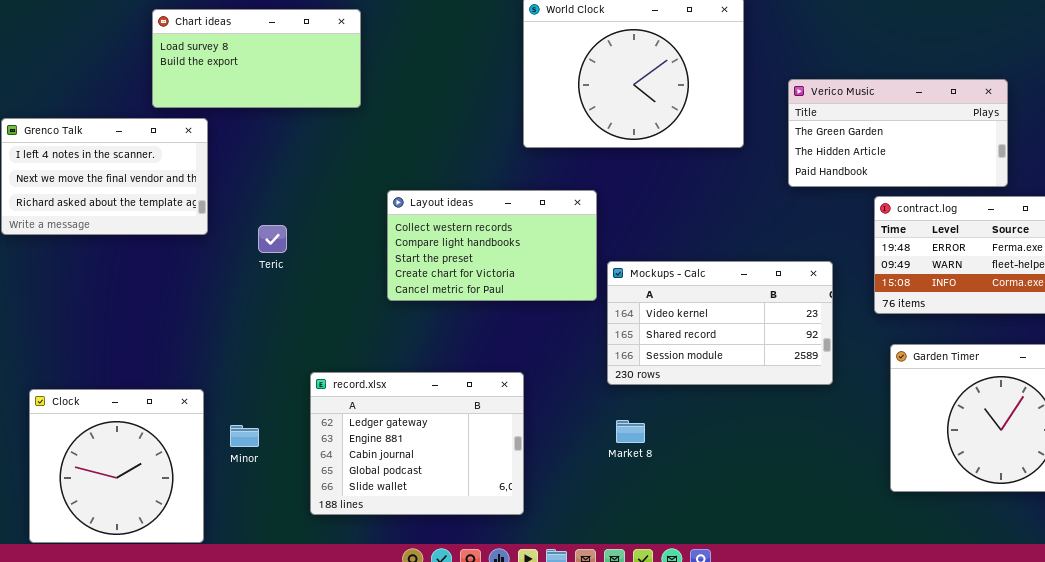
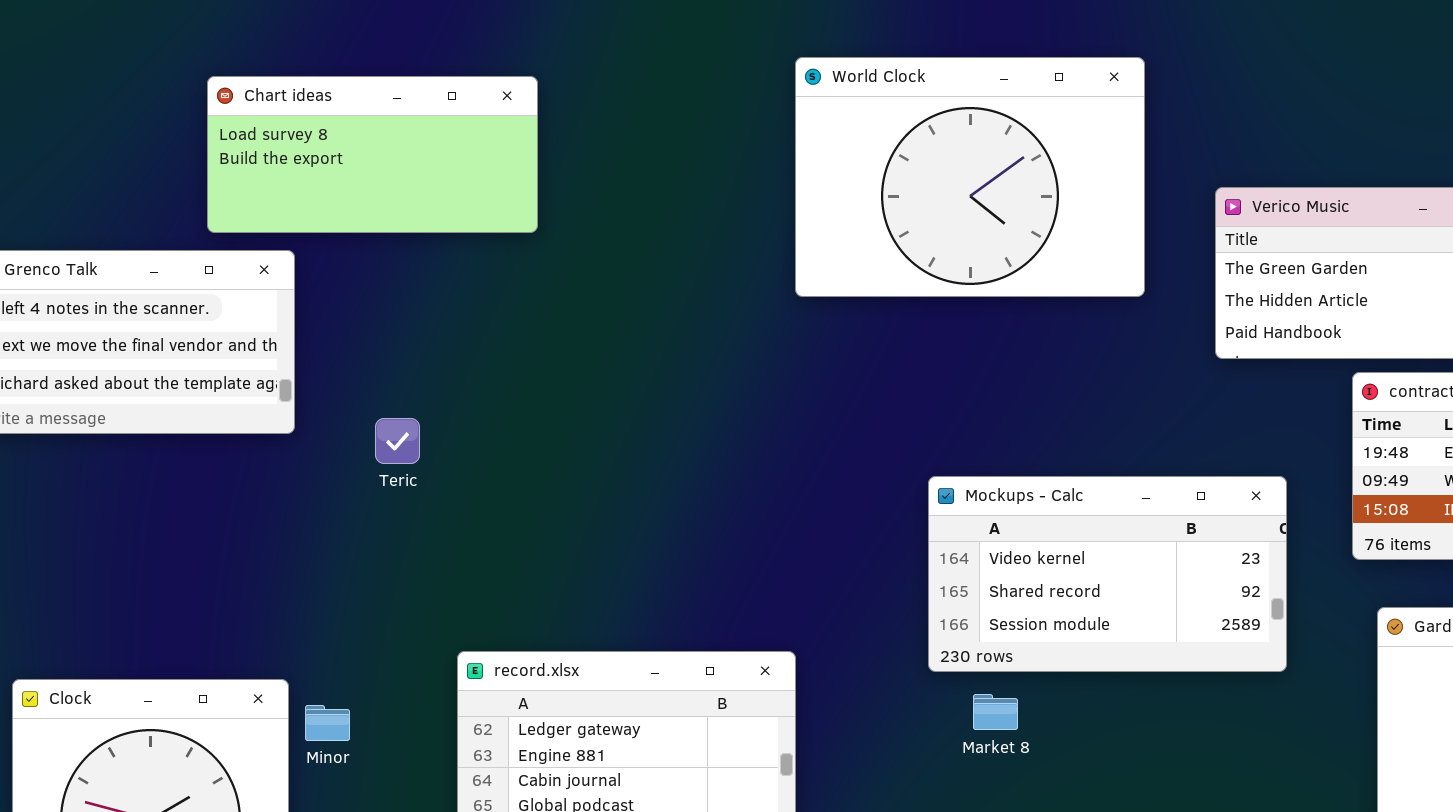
Layout ideas: [387,190,597,301] -> none, closed
Market 8: [616,420,645,443] -> [973,694,1018,730], moved
Minor: [230,425,259,447] -> [305,705,350,741], moved

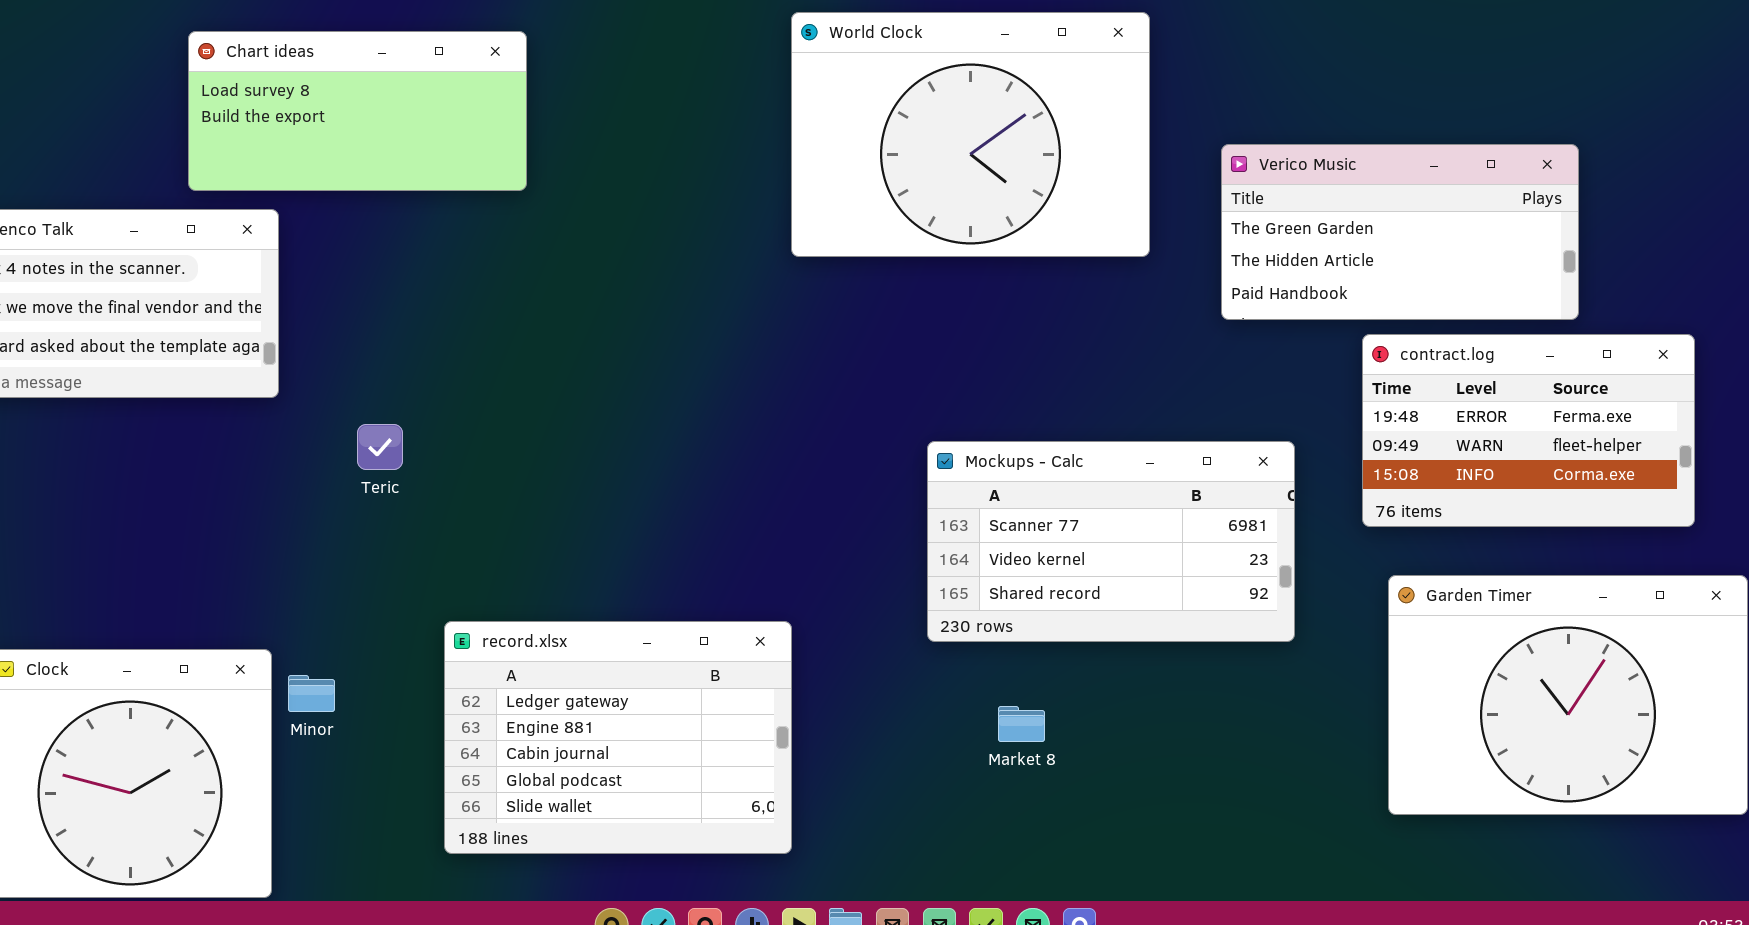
Teric: [375,418,420,464] -> [357,424,403,470], moved
Mockups - Calc: [928,476,1287,672] -> [927,441,1295,642], scrolled up 1 row
Market 8: [973,694,1018,730] -> [998,706,1045,742], moved

